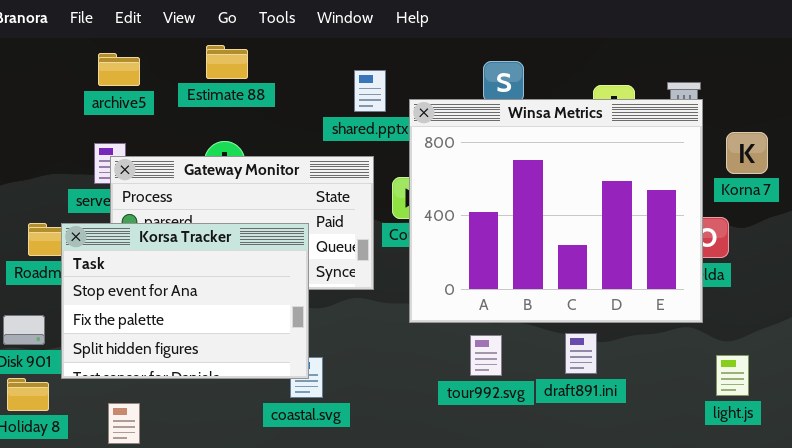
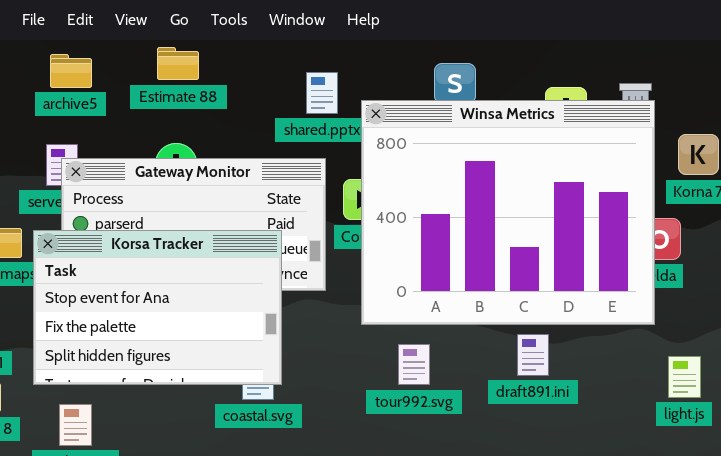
Korsa Tracker: [61,223,309,379] -> [33,230,282,385], moved
tour992.svg: [470,335,502,376] -> [398,344,430,385], moved

